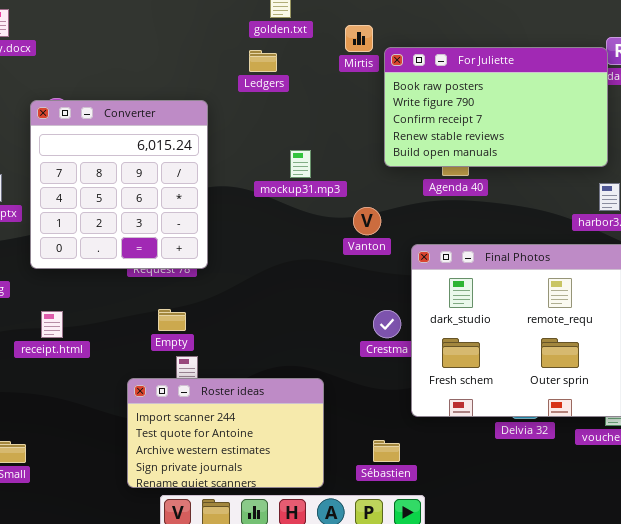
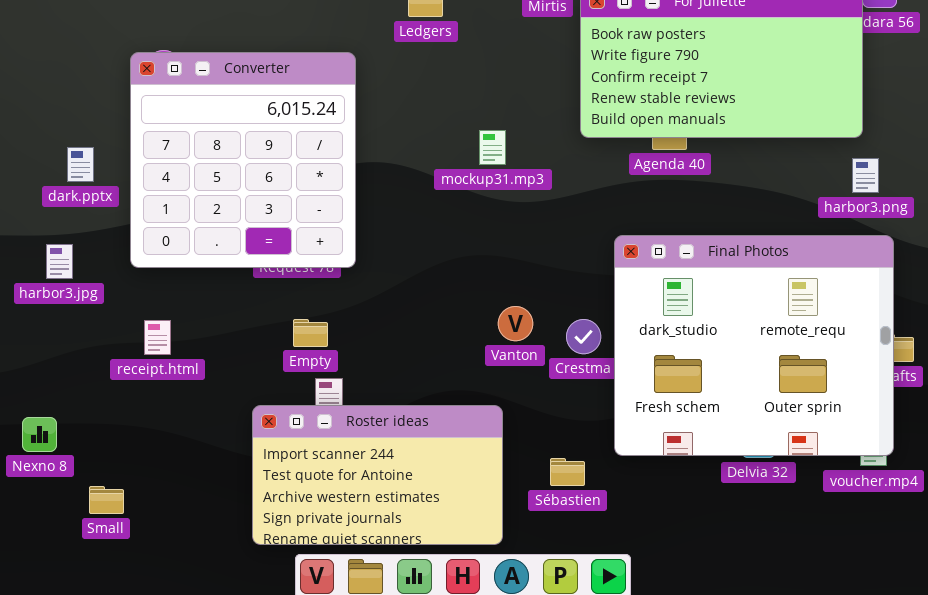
mockup31.mp3: [290,150,311,178] -> [479,130,506,165], moved
Vanton: [353,207,381,235] -> [498,306,533,341], moved
Sébastien: [373,440,400,462] -> [550,458,585,486], moved

